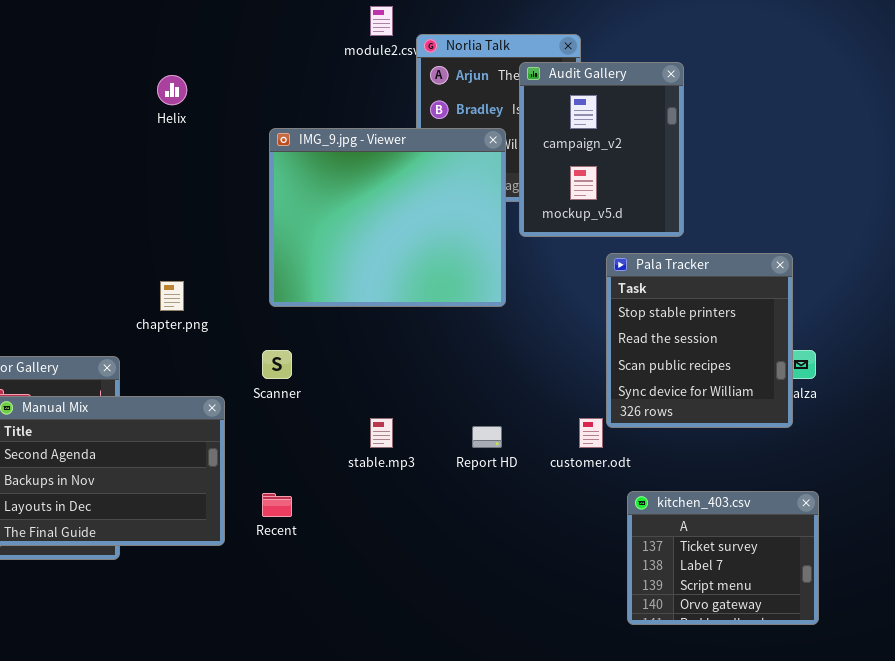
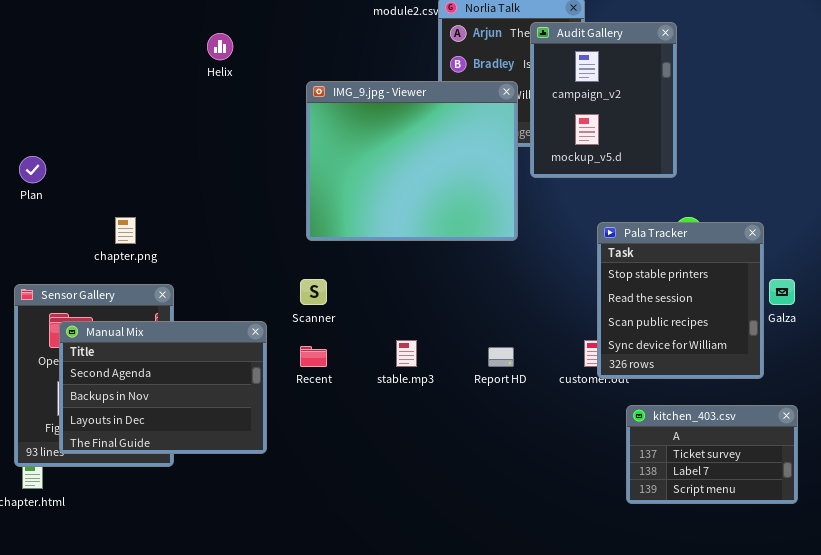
Pala Tracker: [606,253,793,428] -> [597,222,764,379], moved
chapter.png: [160,281,184,311] -> [115,217,136,244], moved
kitchen_403.csv: [627,491,819,625] -> [626,405,798,504], resized
Recent: [262,493,292,517] -> [300,346,327,367], moved

